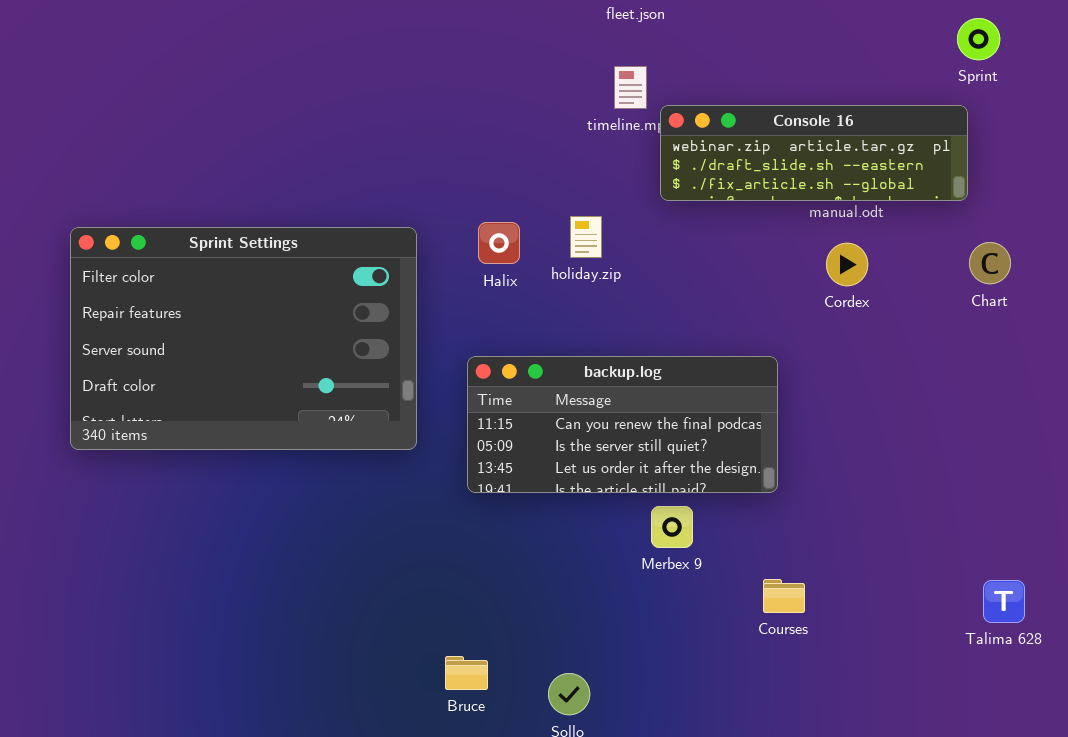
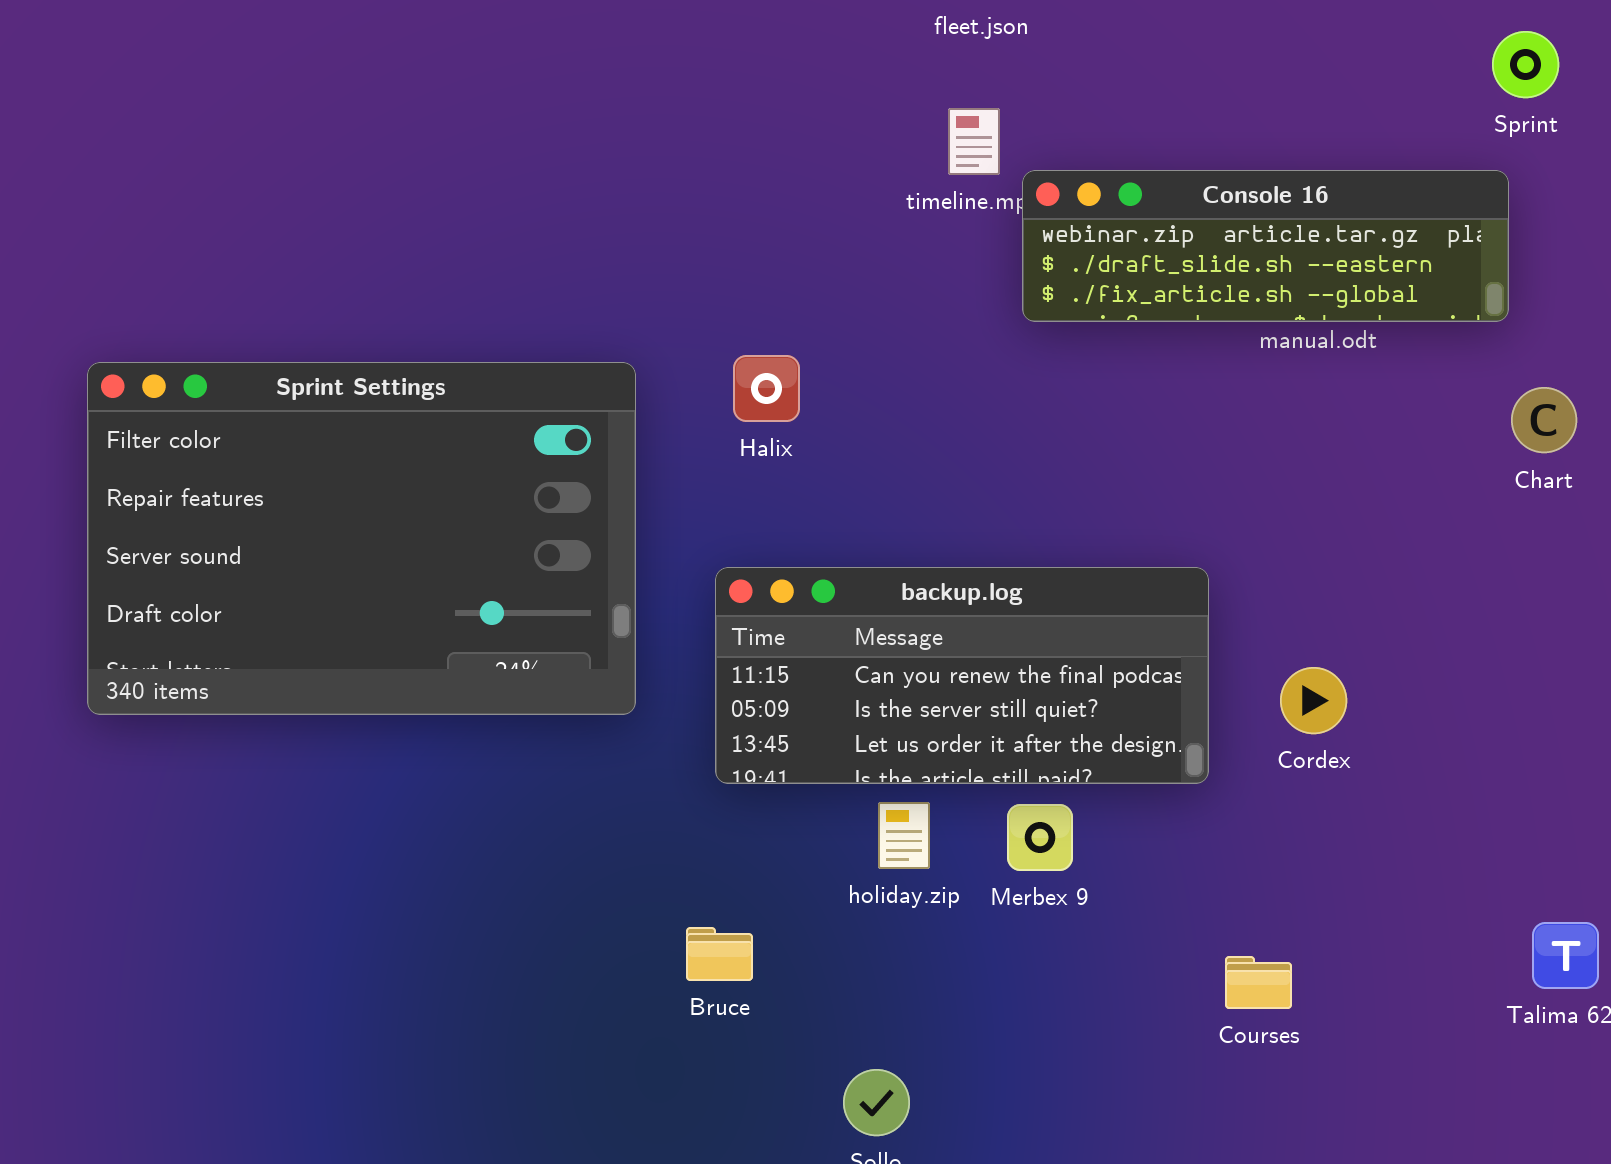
holiday.zip: [570,216,602,258] -> [878,802,930,869], moved
Cordex: [826,243,868,286] -> [1280,667,1347,734], moved
Courses: [763,579,805,613] -> [1225,956,1292,1009], moved
Bruce: [445,656,488,690] -> [686,927,753,981], moved

